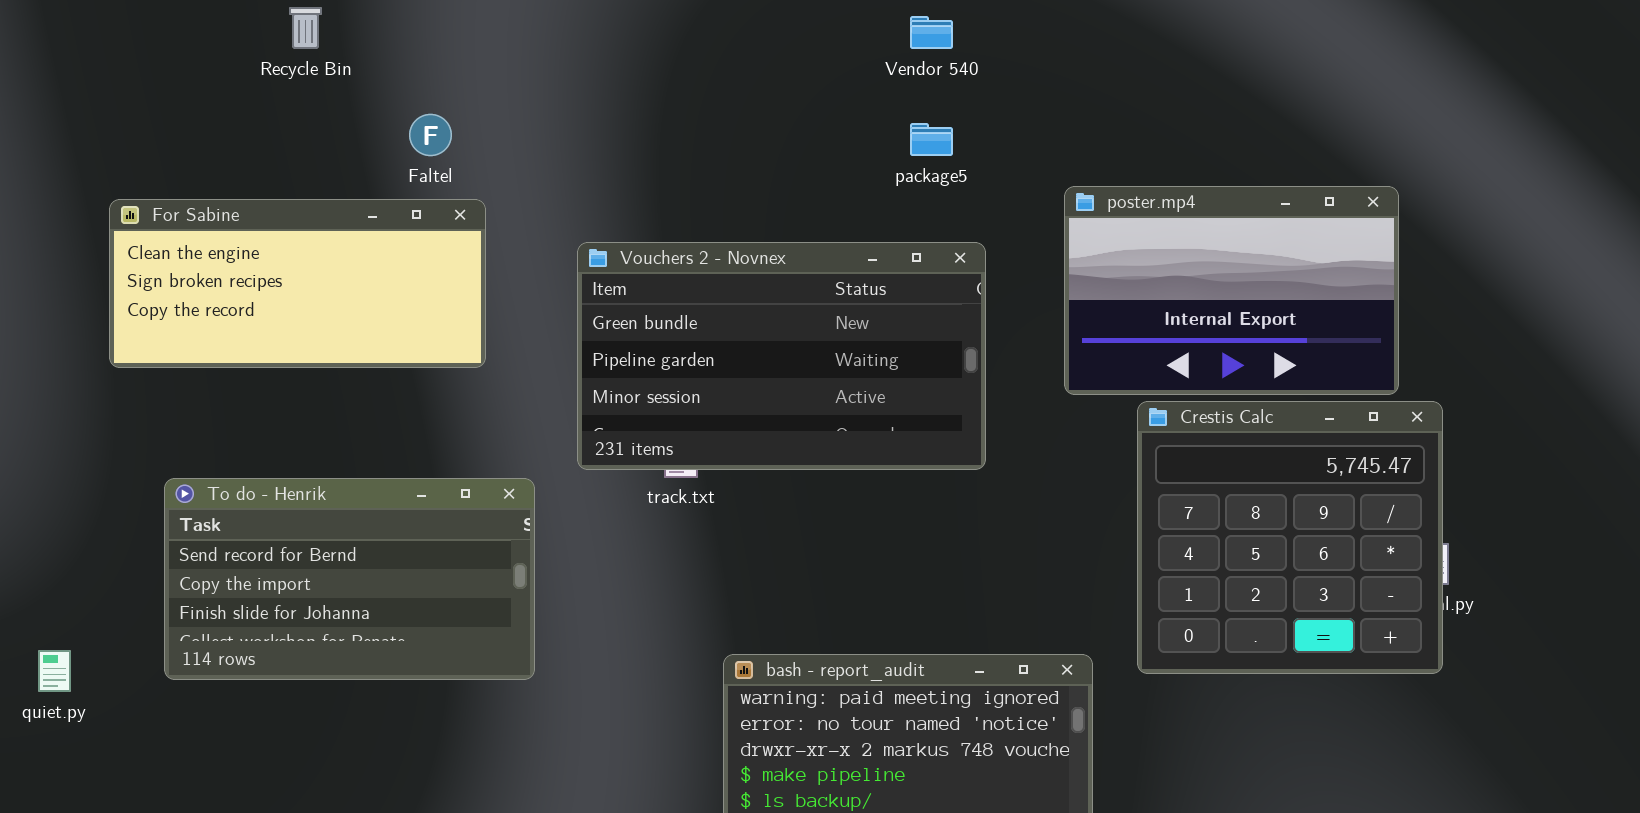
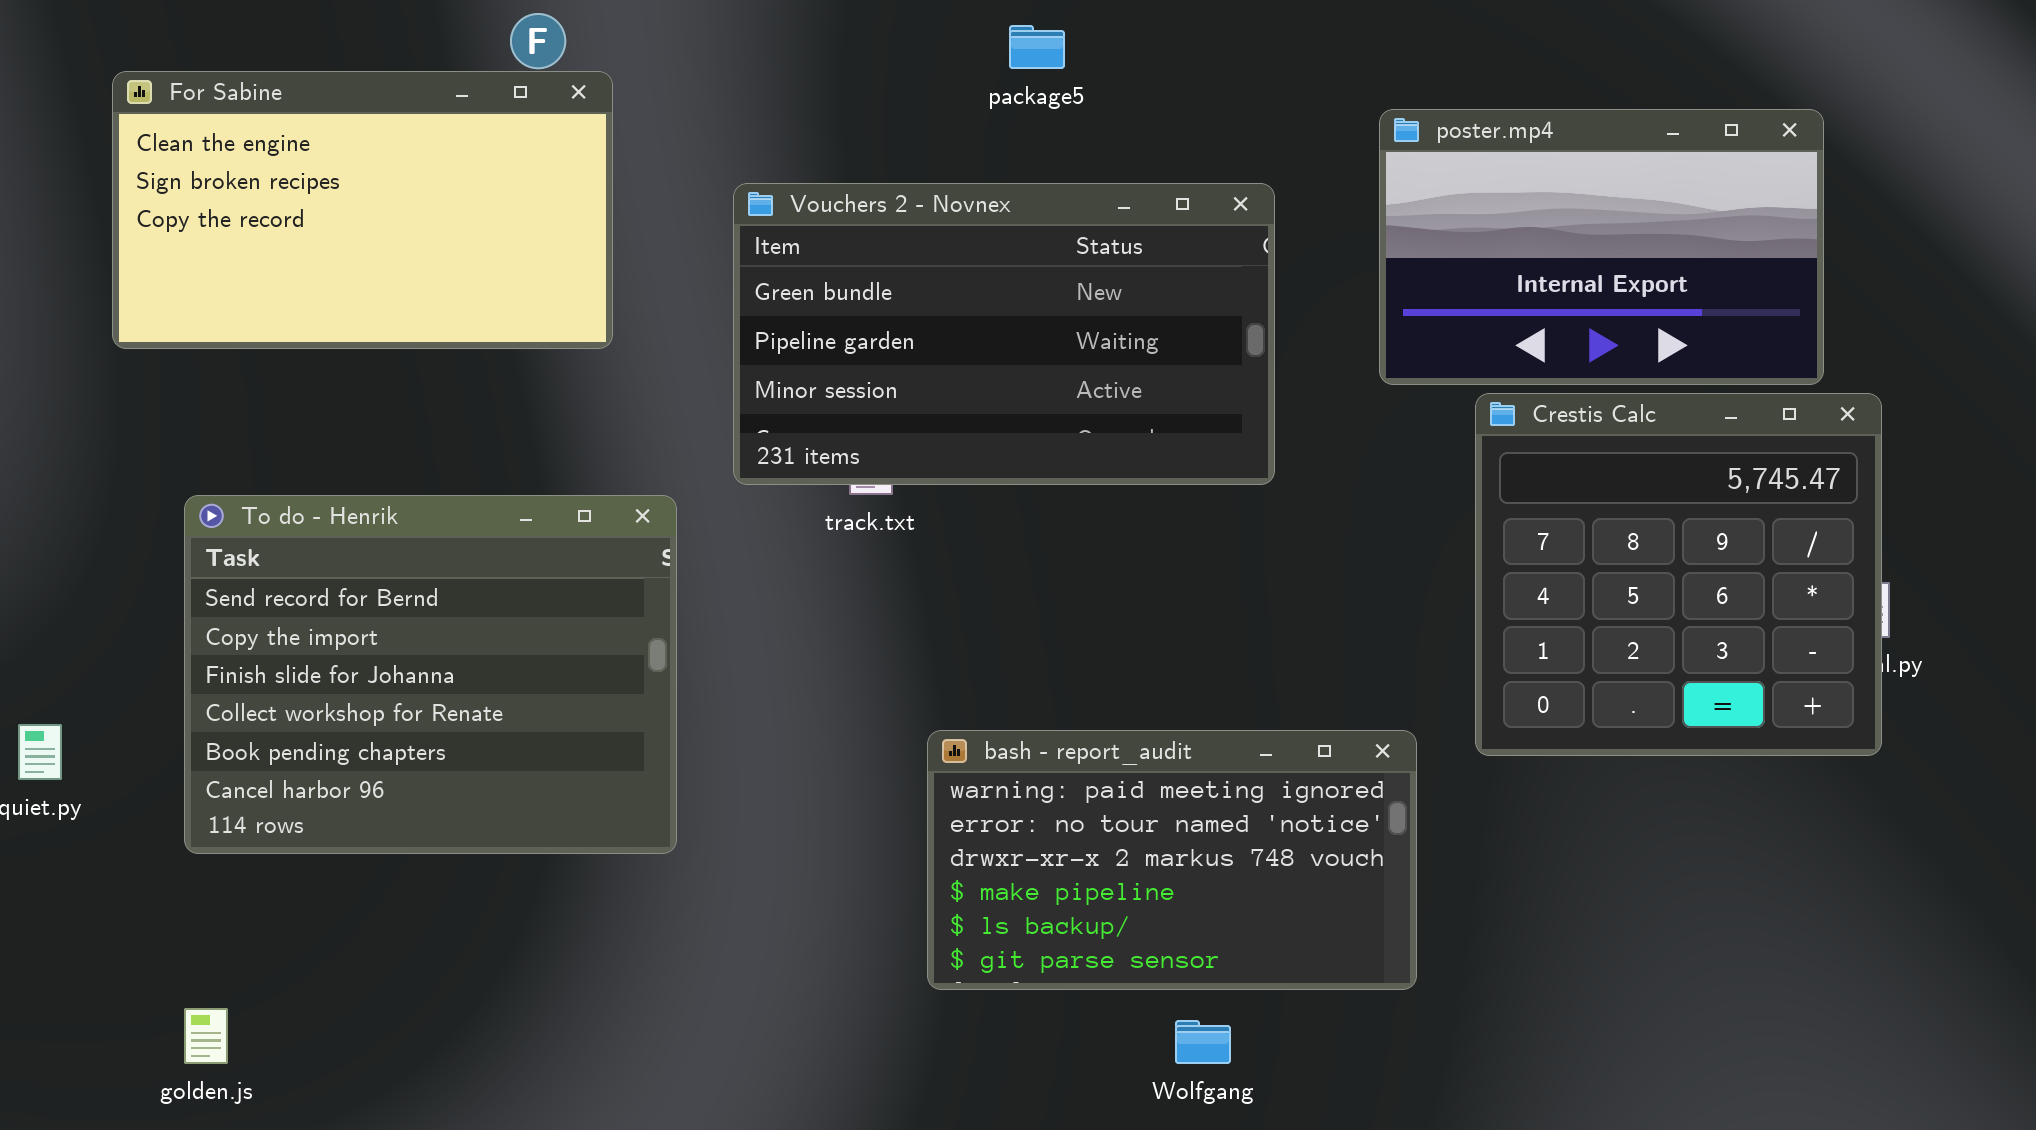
package5: [910,123,953,156] -> [1009,25,1065,69], moved
For Sabine: [109,199,486,368] -> [112,71,613,349], resized
To do - Henrik: [164,478,535,680] -> [184,495,677,854], resized

